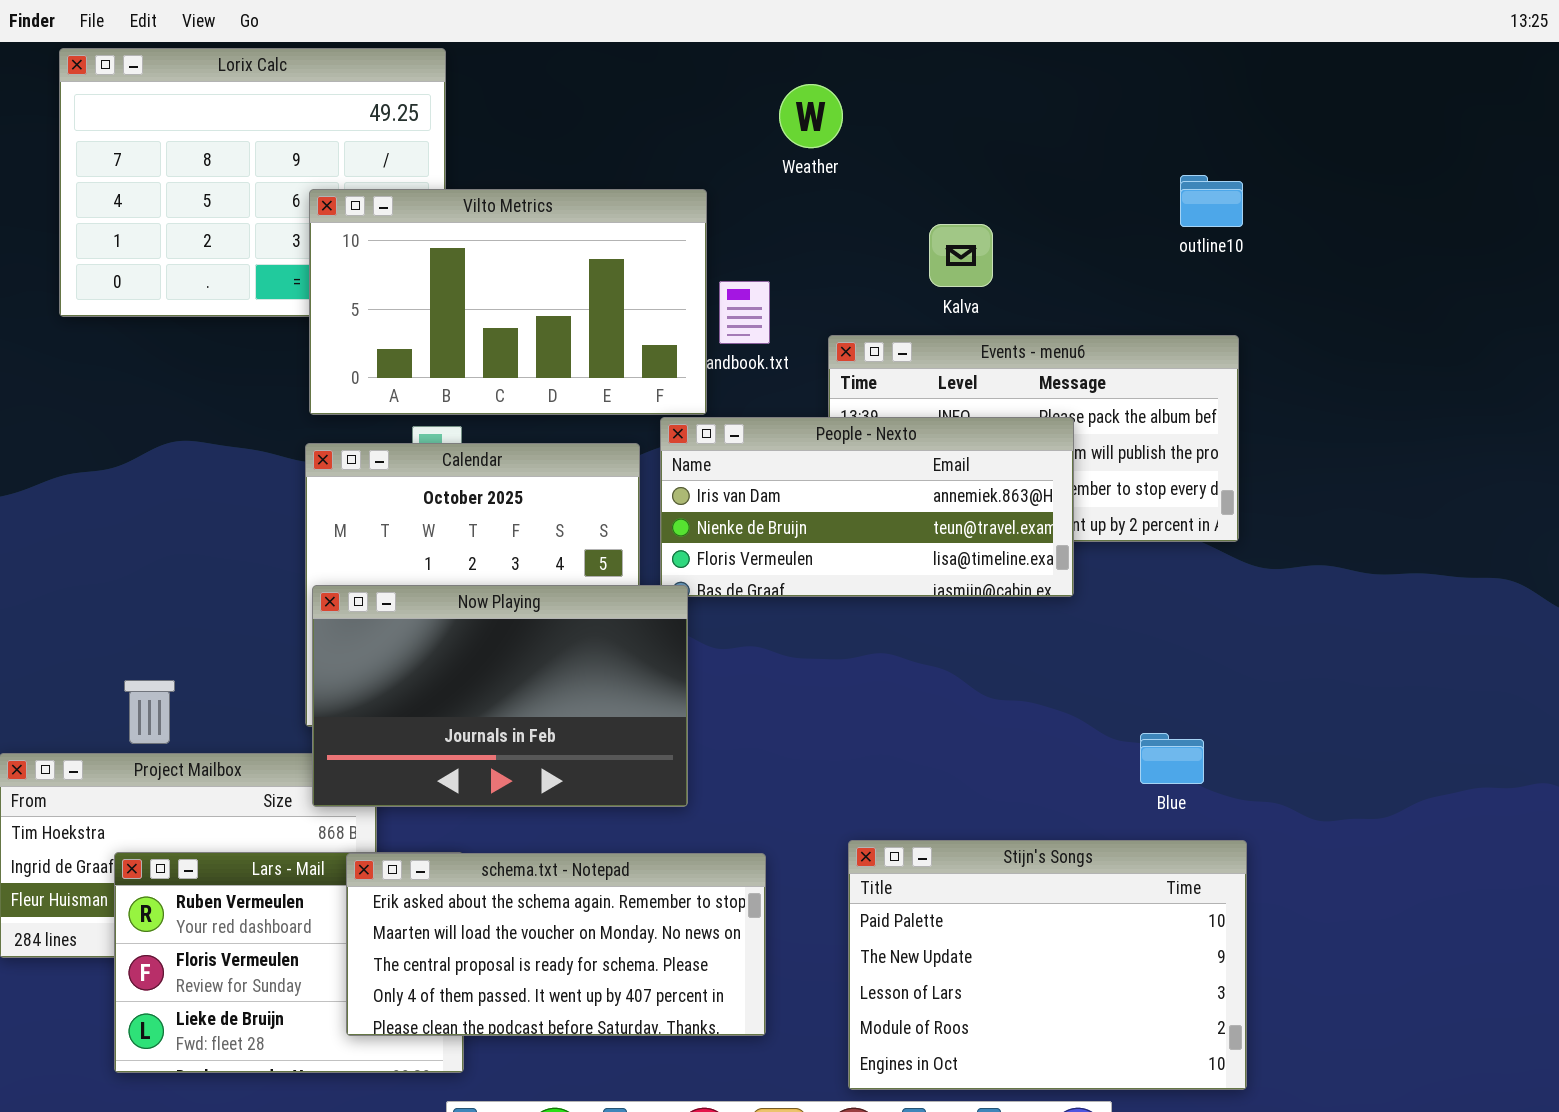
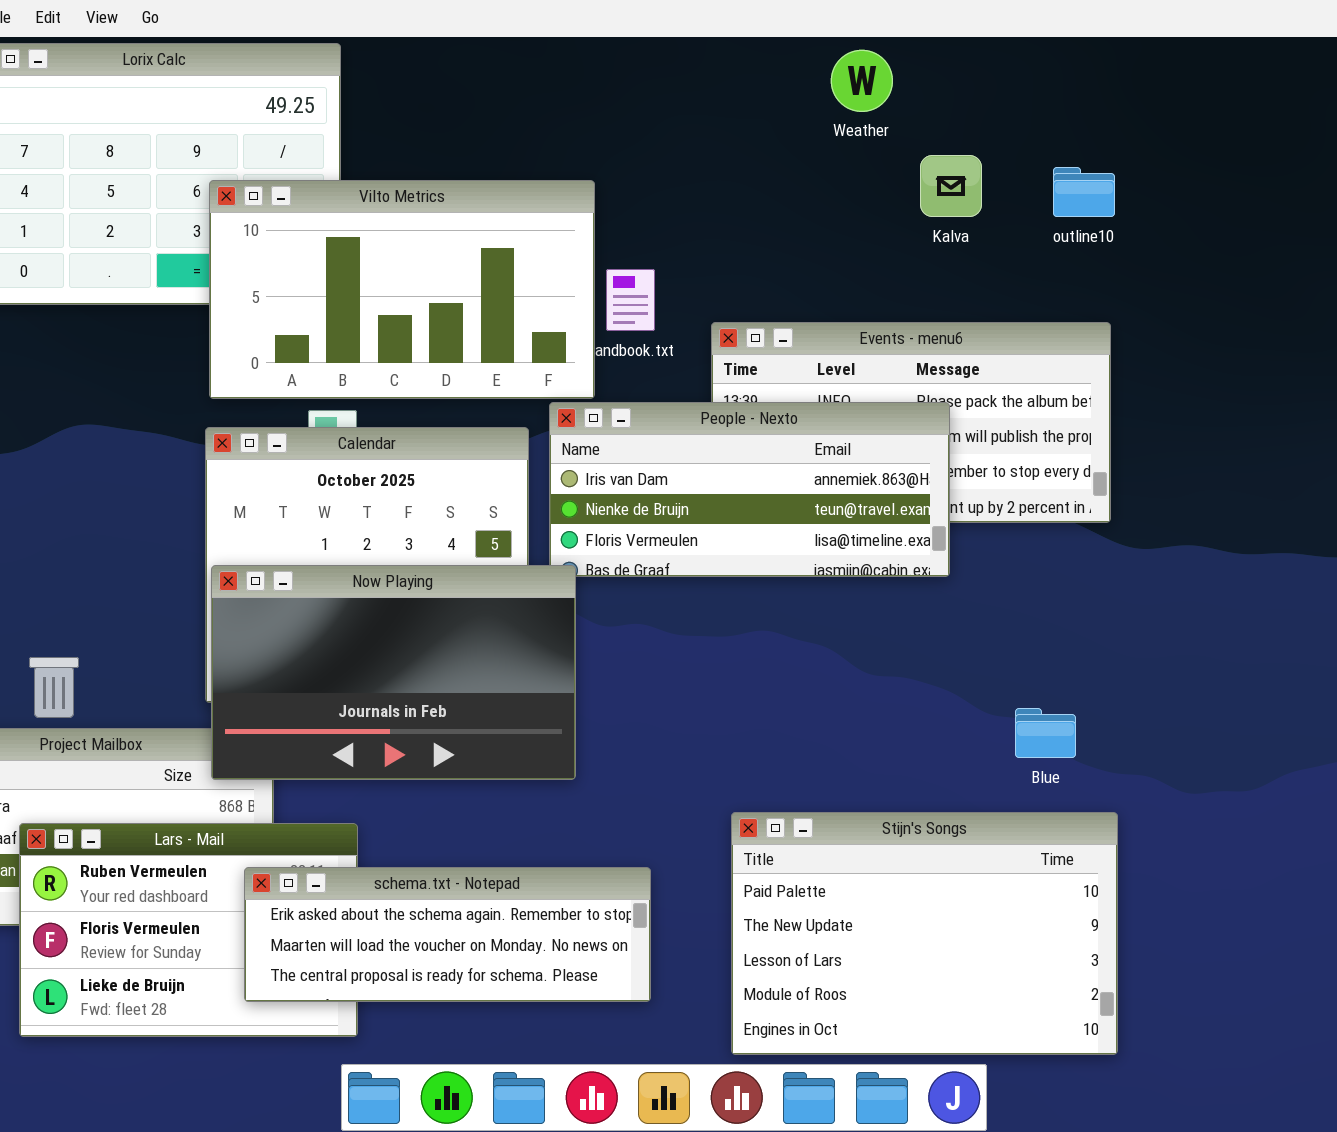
Weather: [779,84,843,148] -> [831,50,893,112], moved
Kalva: [929,224,993,287] -> [920,155,982,217], moved
schema.txt - Notepad: [346,853,766,1036] -> [244,867,651,1002], resized

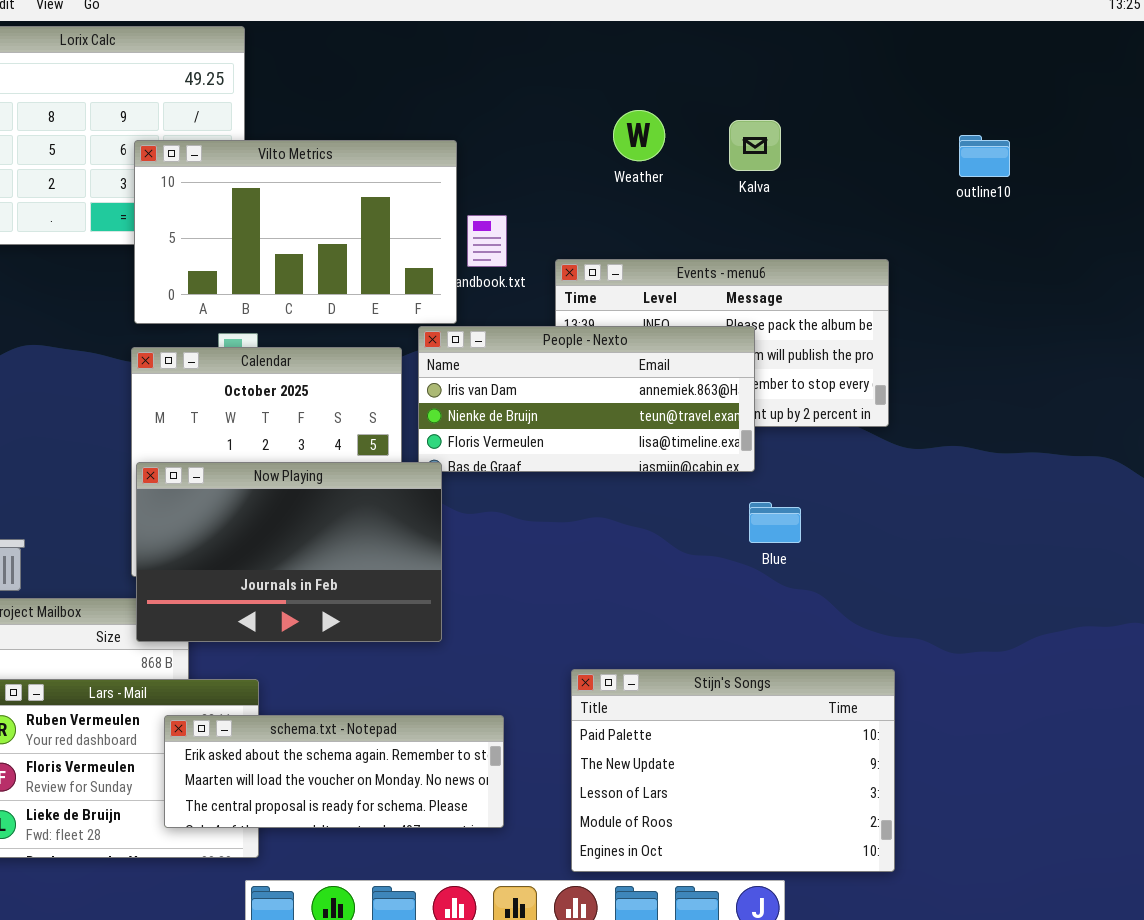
Weather: [831,50,893,112] -> [613,110,665,161], moved
outline10: [1053,167,1115,217] -> [959,135,1010,177], moved
Blue: [1015,708,1076,758] -> [749,502,801,543], moved

